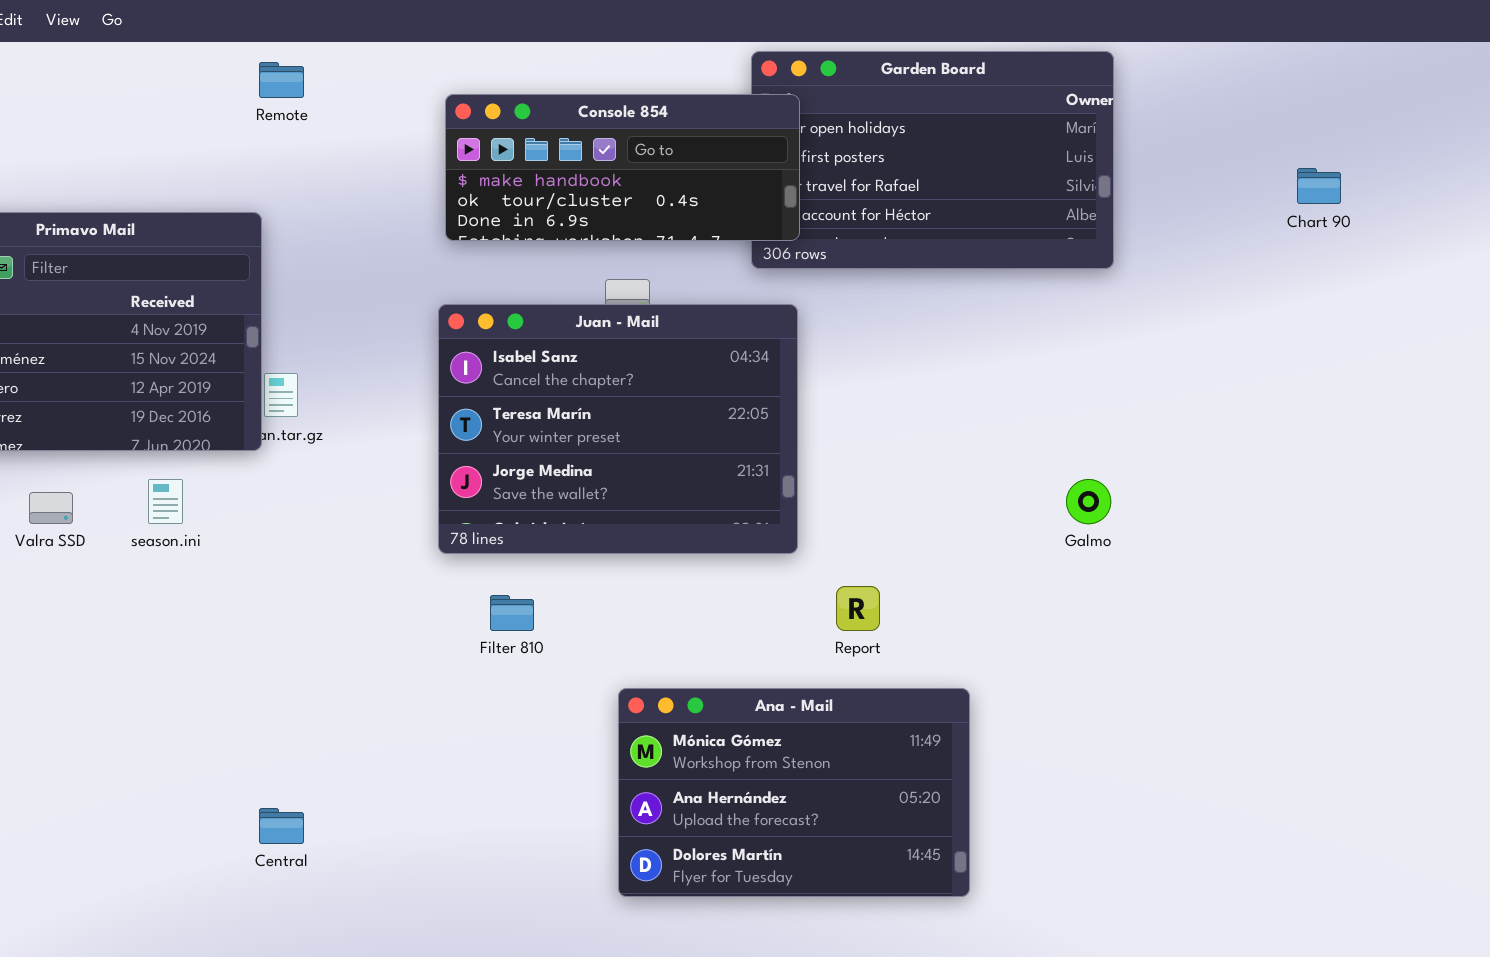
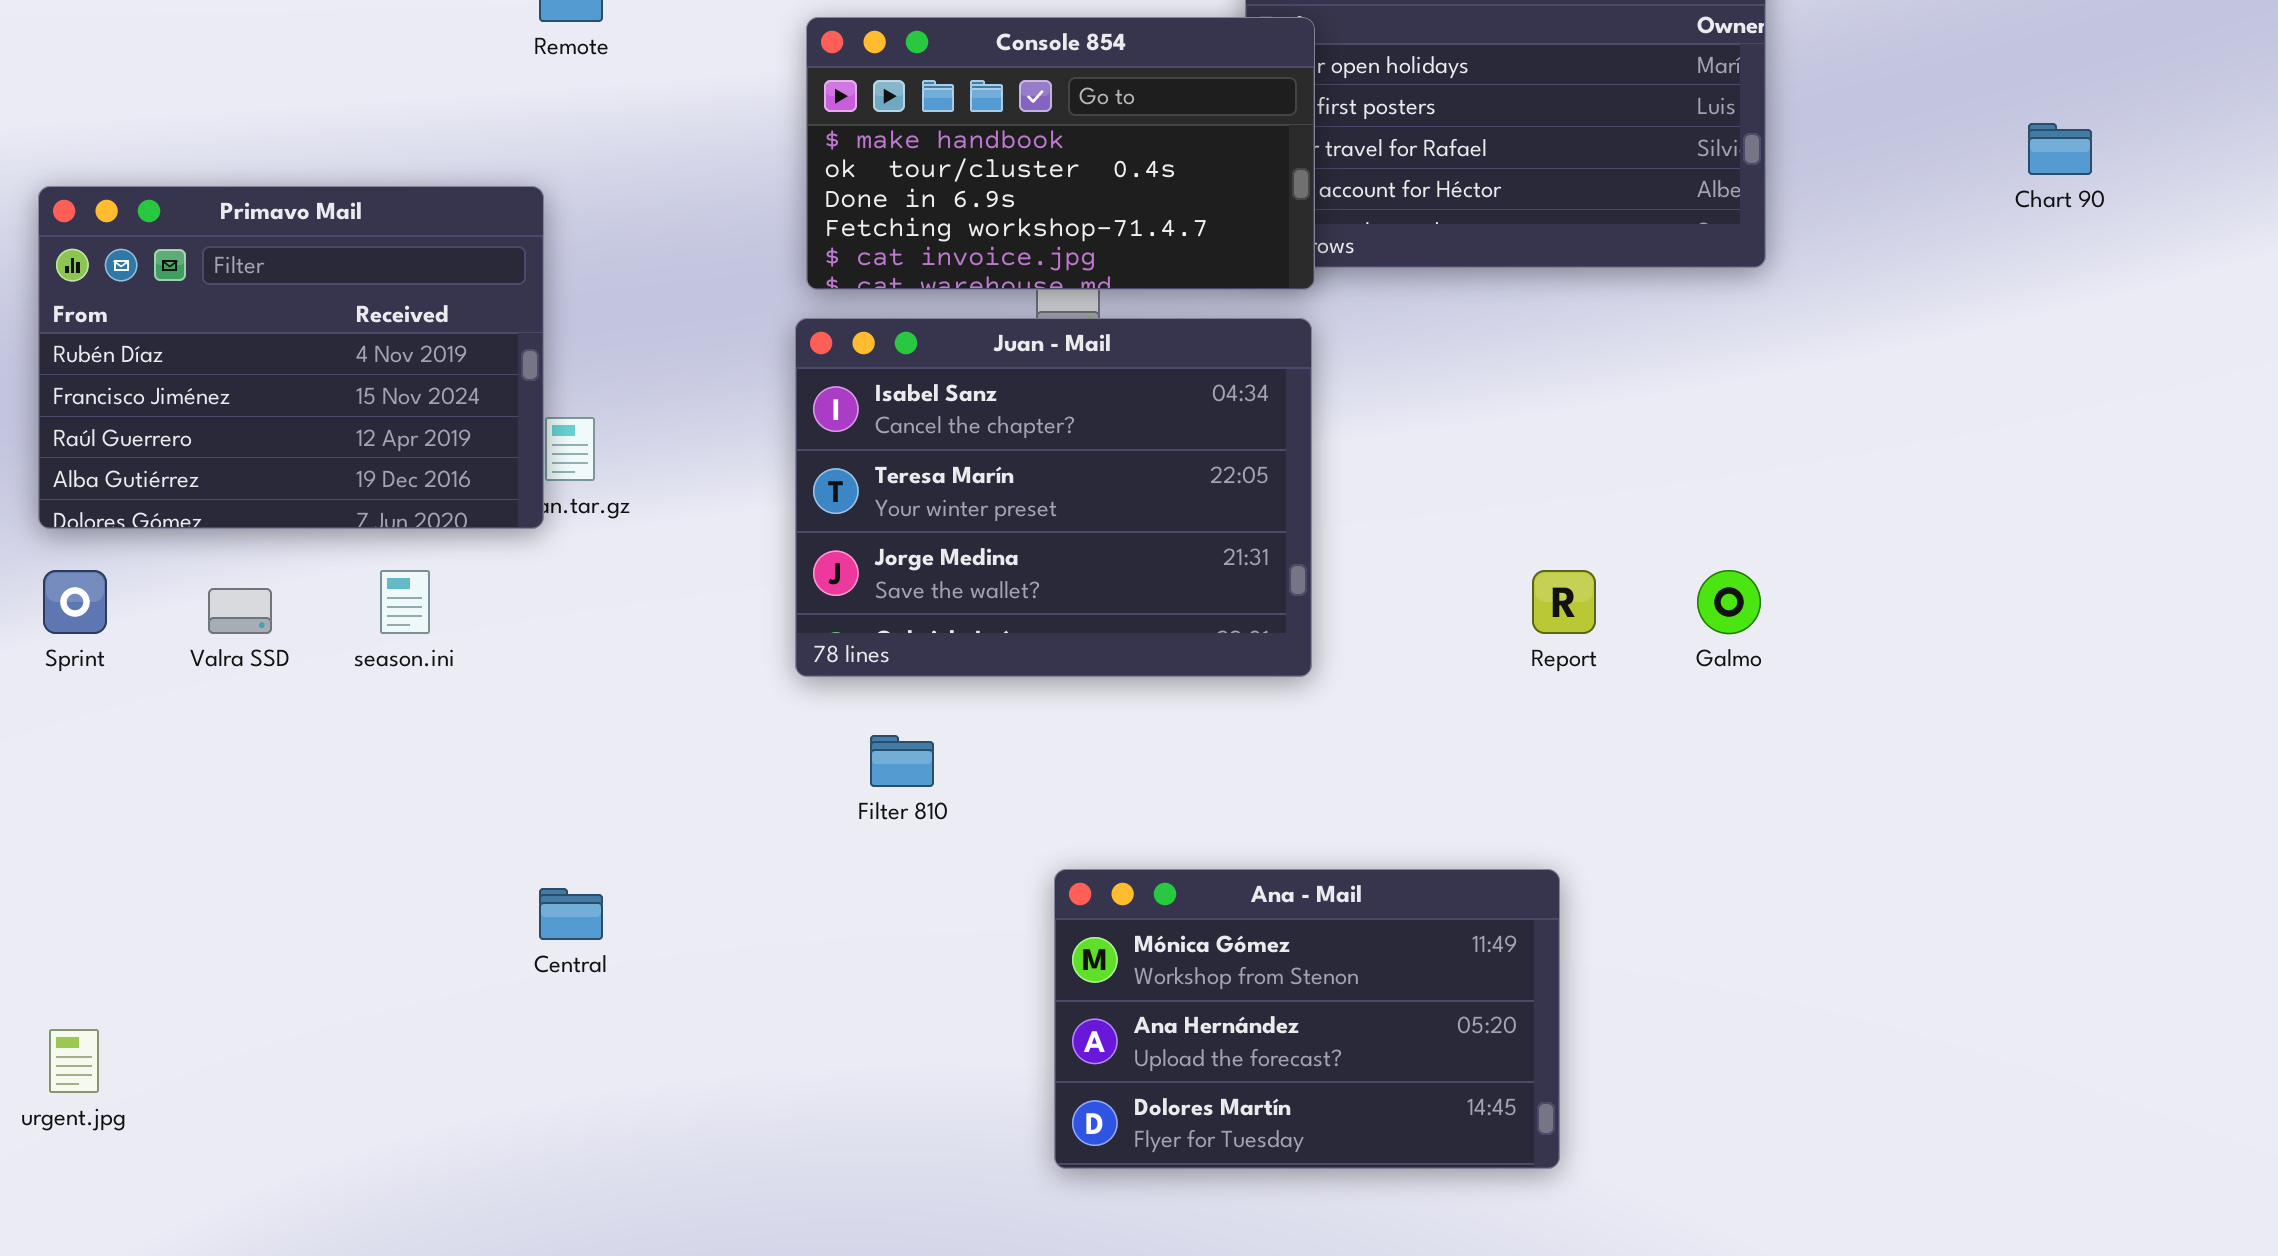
Console 854: [445,94,800,241] -> [806,17,1315,290], resized
Report: [836,586,880,631] -> [1532,570,1596,634], moved
Central: [259,808,304,844] -> [539,888,603,940], moved

